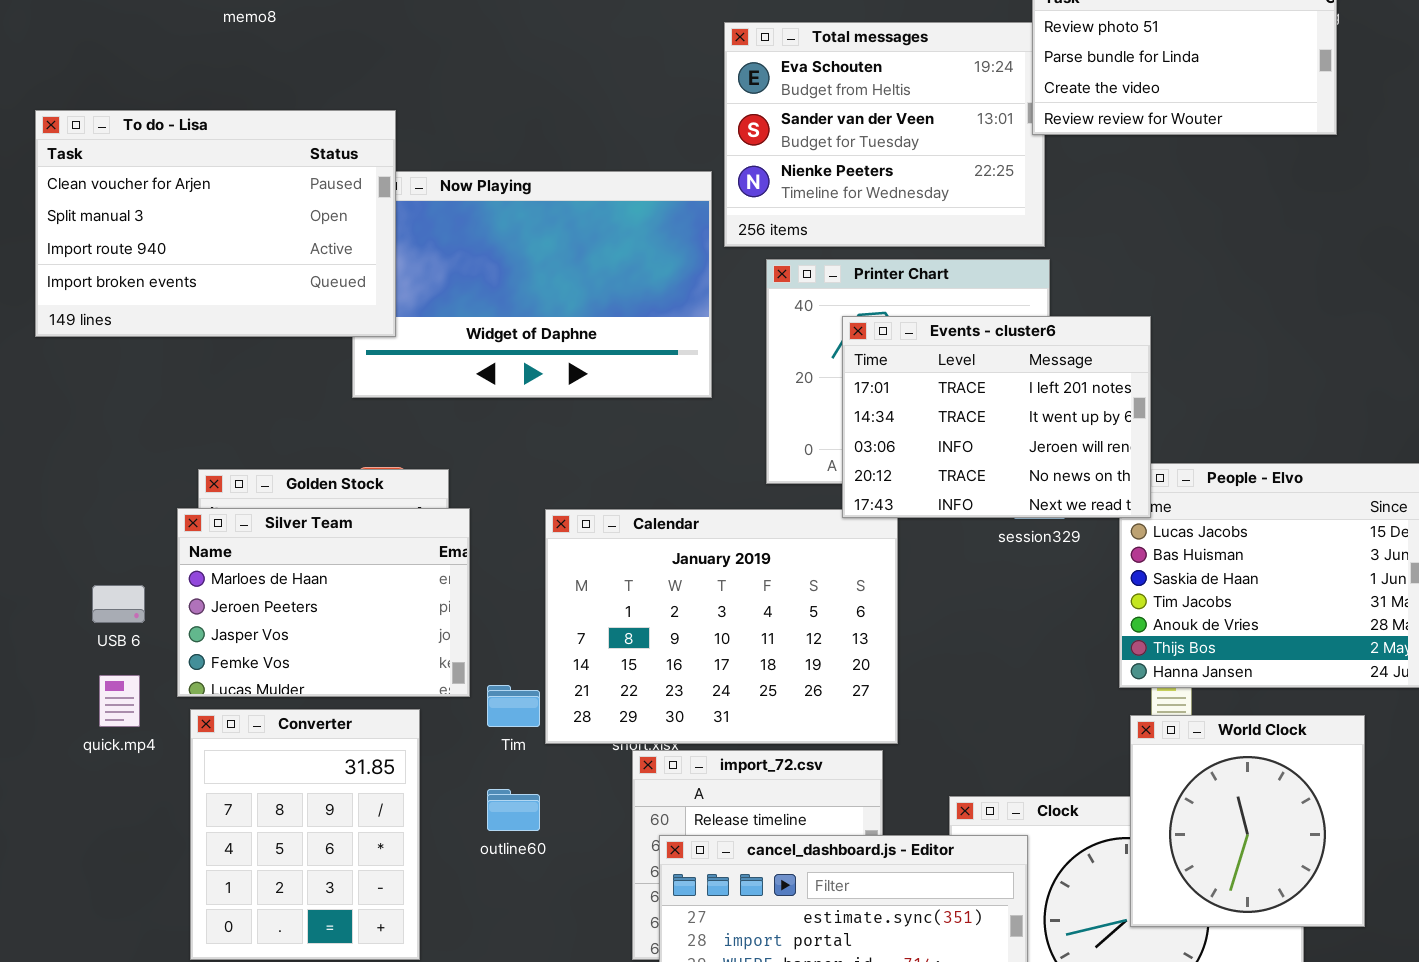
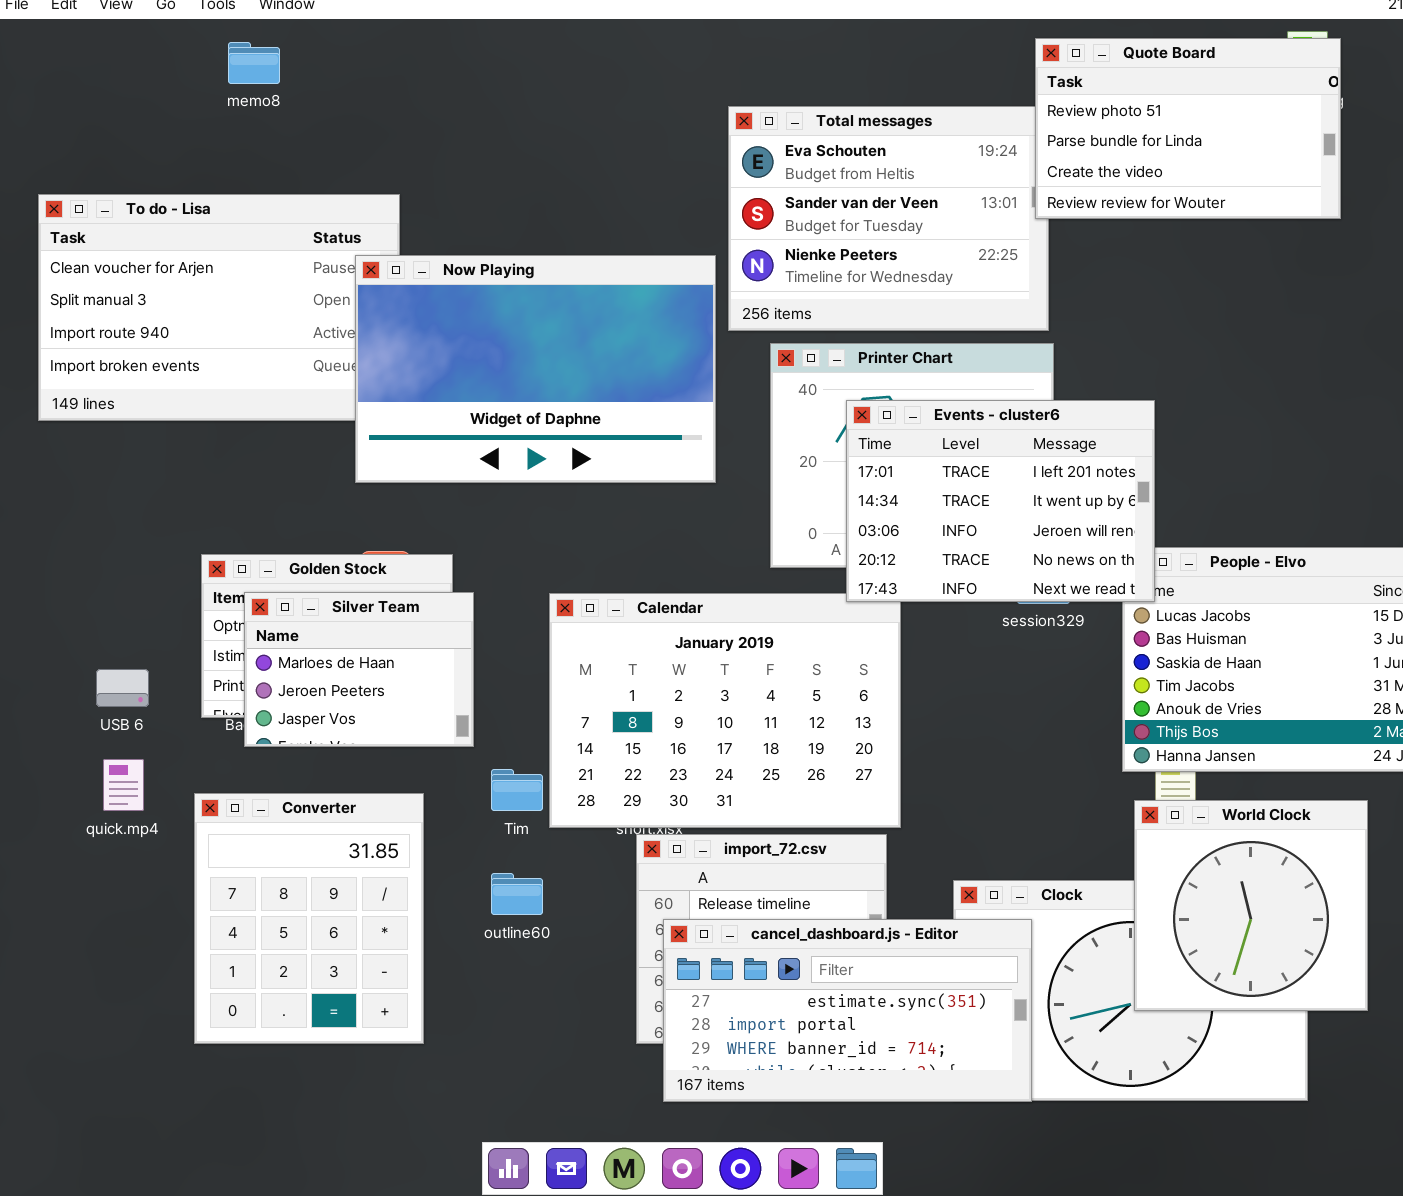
Now Playing: [352,171,712,398] -> [355,255,716,483], raised
Silver Team: [177,508,470,697] -> [244,592,474,747], resized

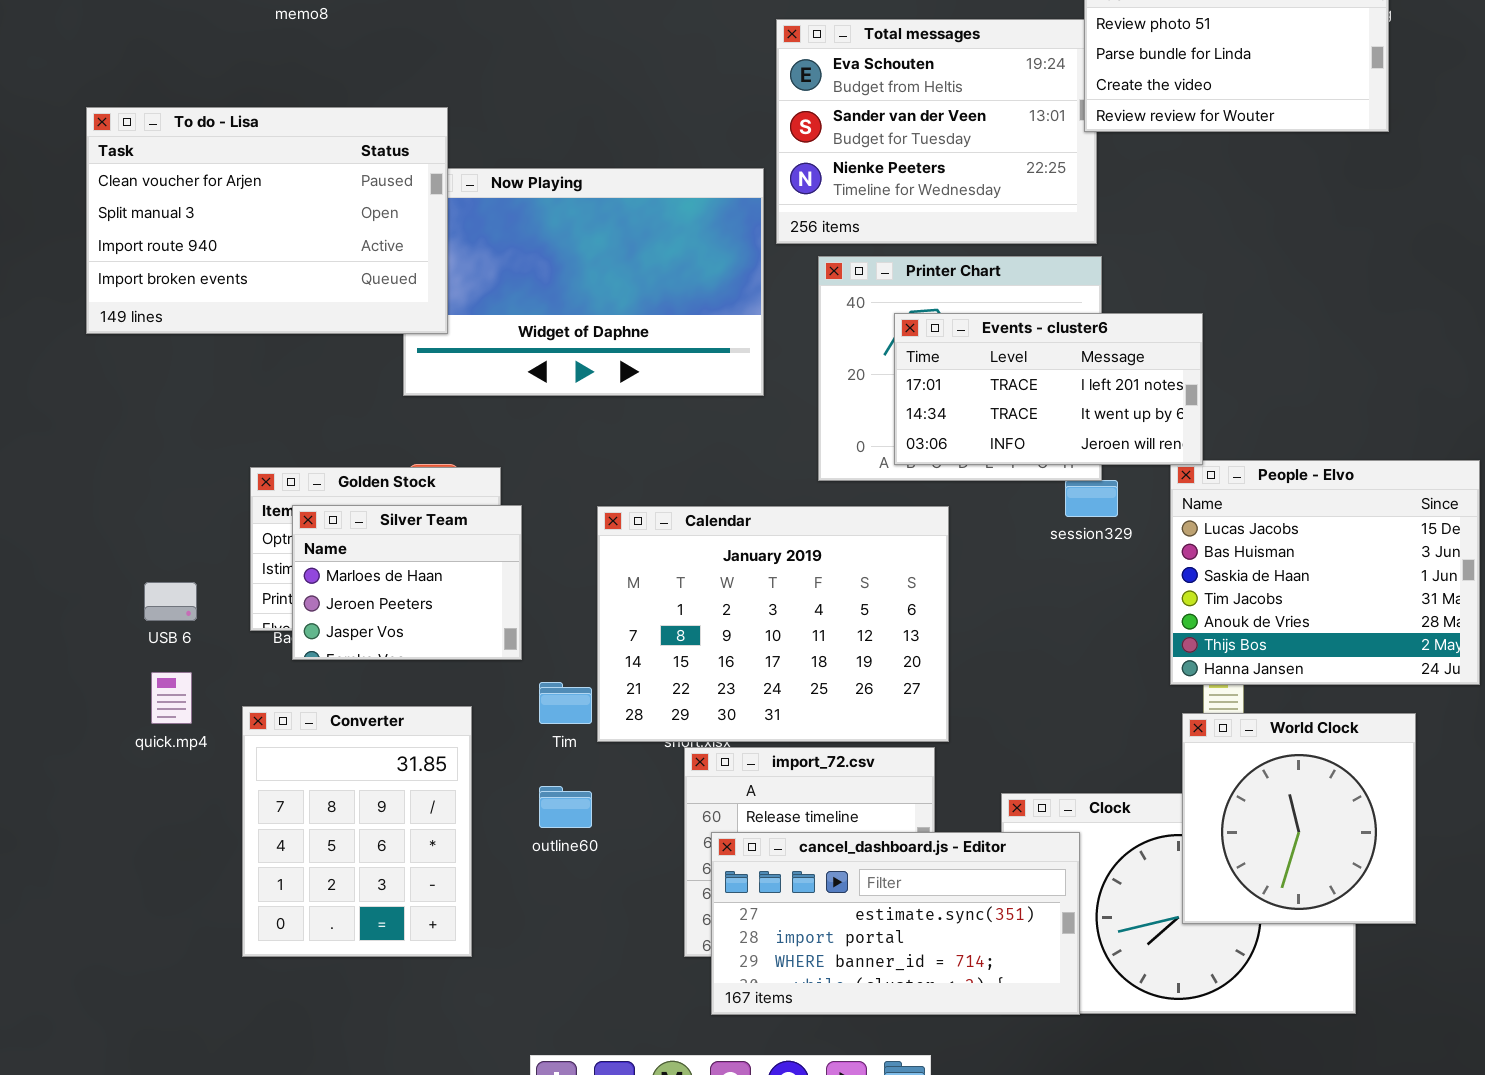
To do - Lisa: [38,194,400,421] -> [86,107,448,334], raised
Events - cluster6: [846,400,1155,602] -> [894,313,1203,465], resized

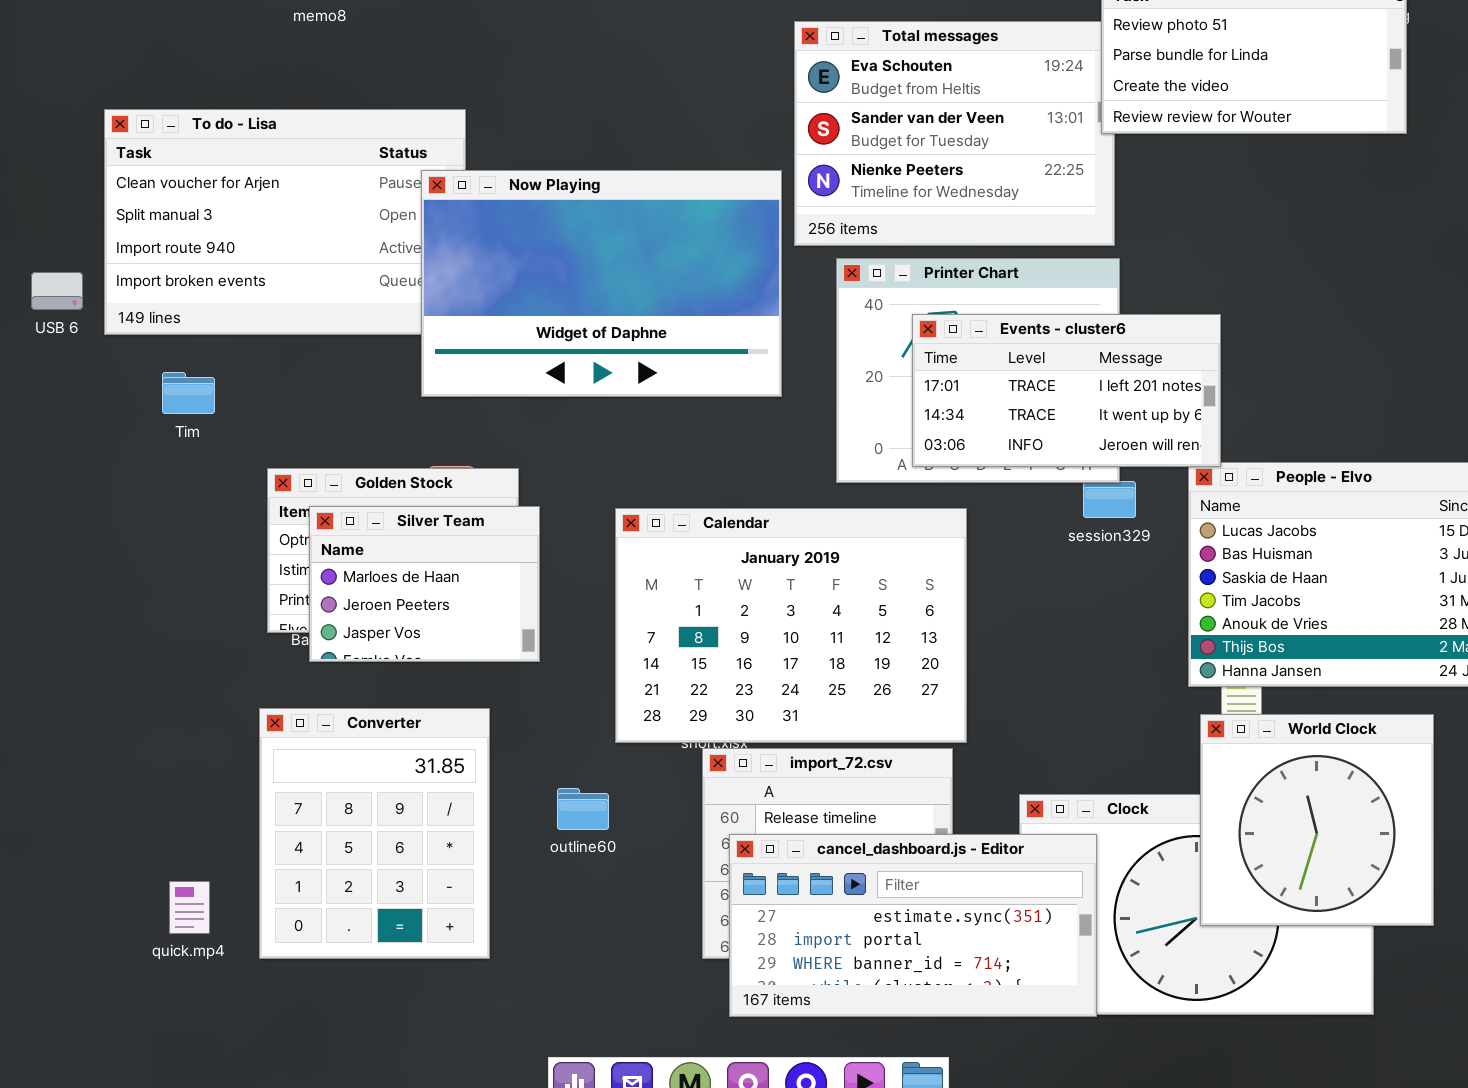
Now Playing: [403,168,764,396] -> [421,170,782,397], raised
USB 6: [144,582,197,621] -> [31,272,83,310], moved
quick.mp4: [151,672,192,724] -> [169,881,210,934], moved
Tim: [539,682,592,724] -> [162,372,215,414], moved

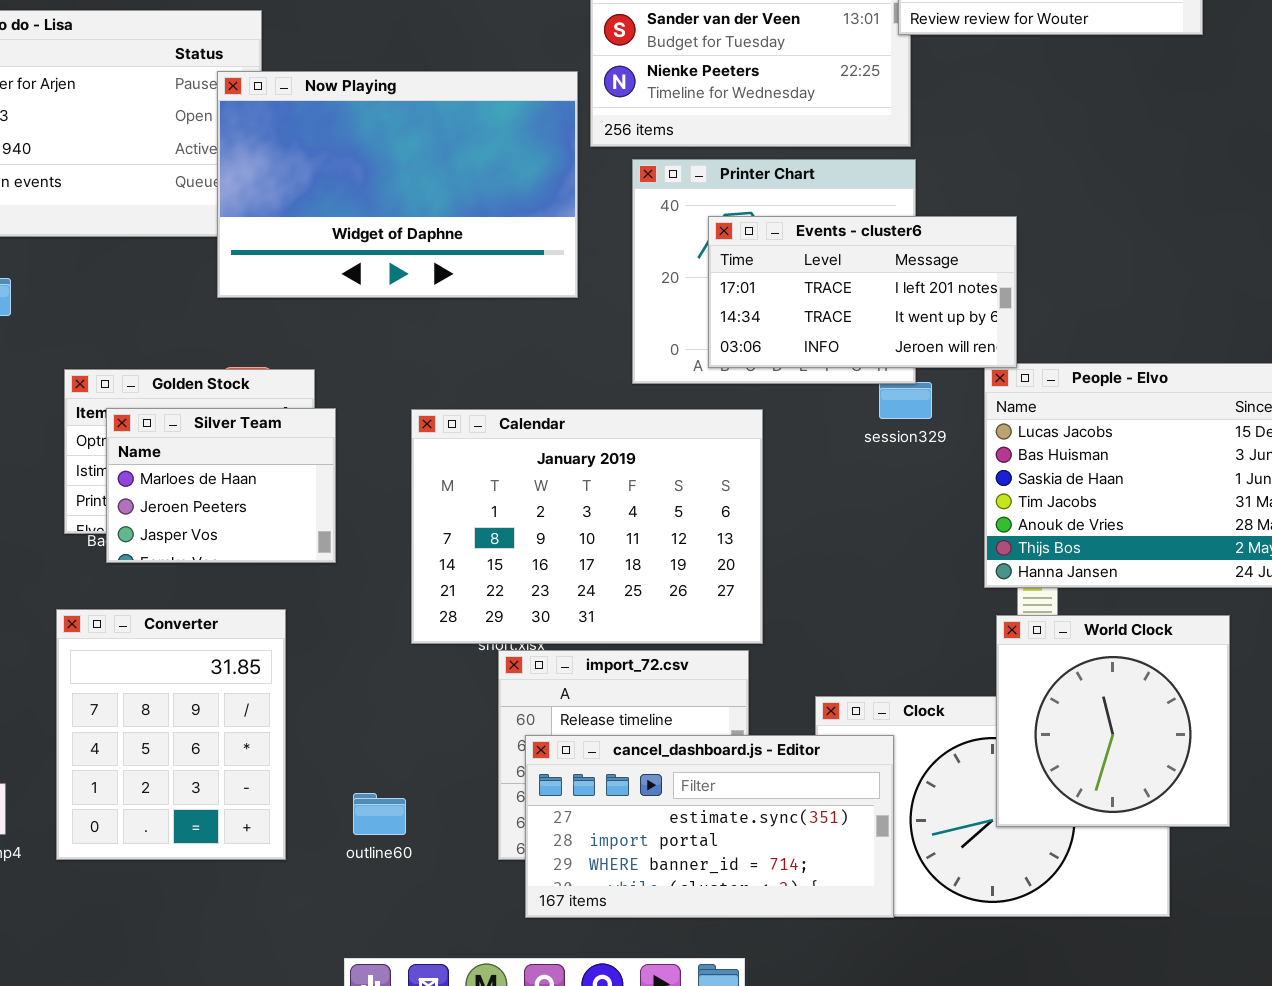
outline60: [557,788,609,830] -> [353,793,406,835], moved

